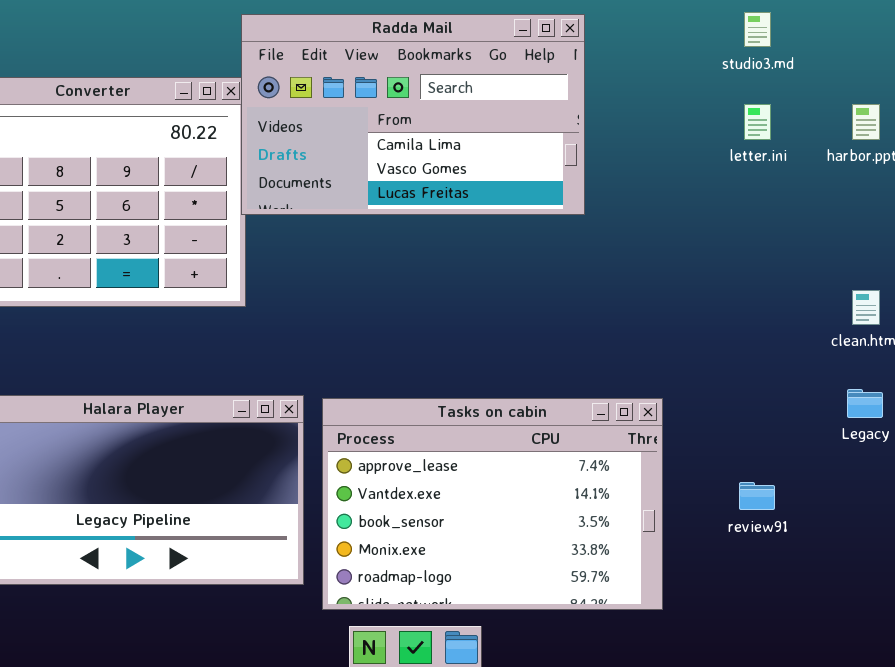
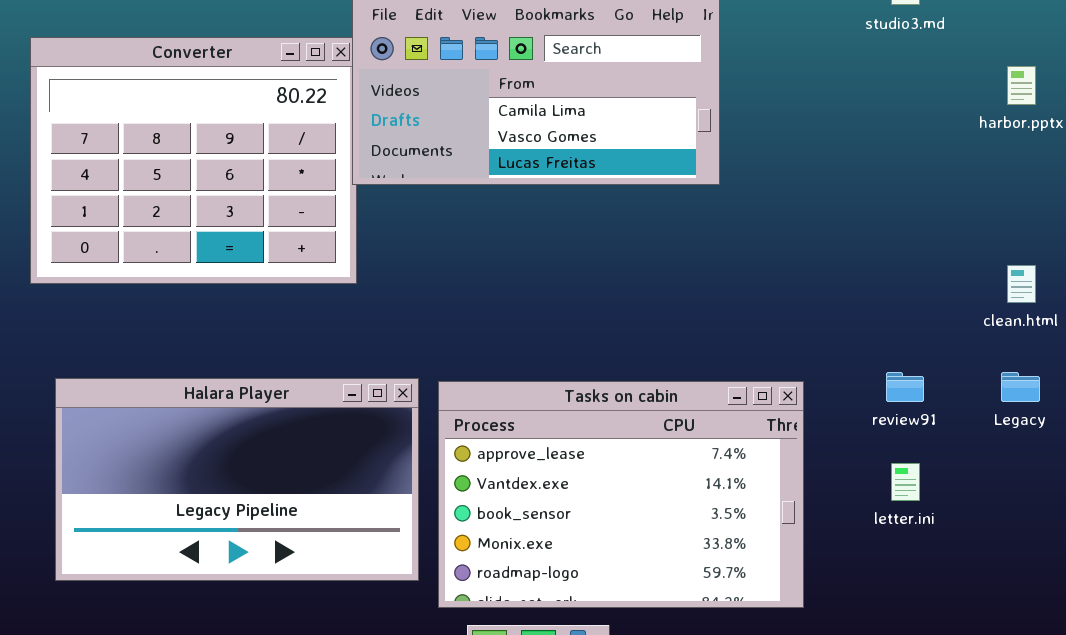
letter.ini: [744,104,771,140] -> [891,463,920,501], moved
review91: [739,482,775,510] -> [886,372,924,402], moved

